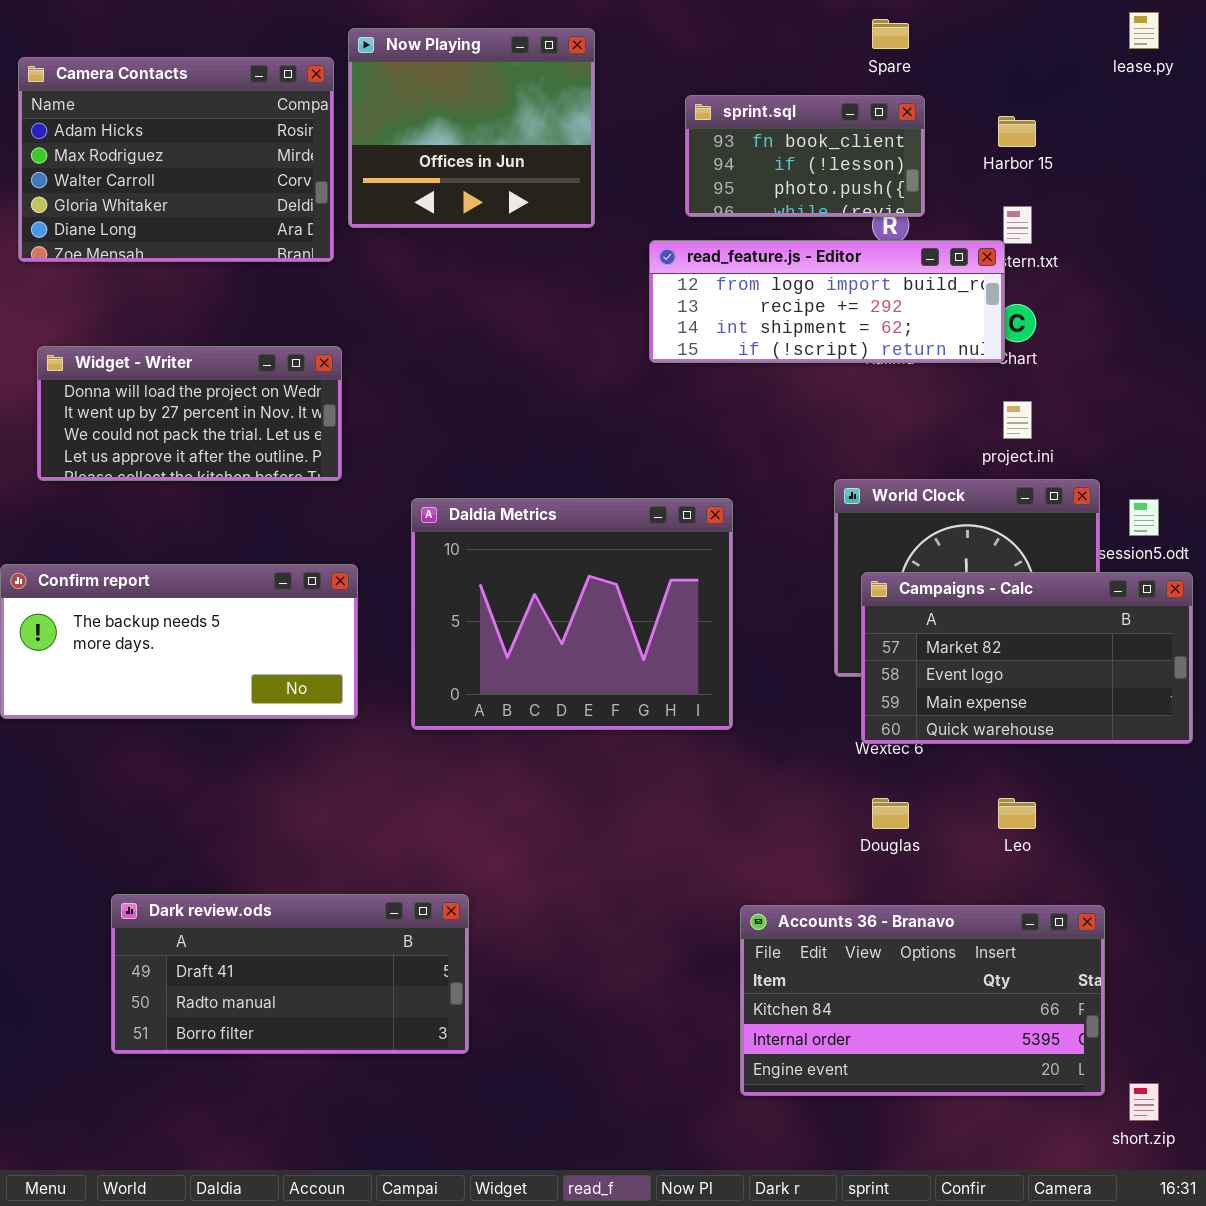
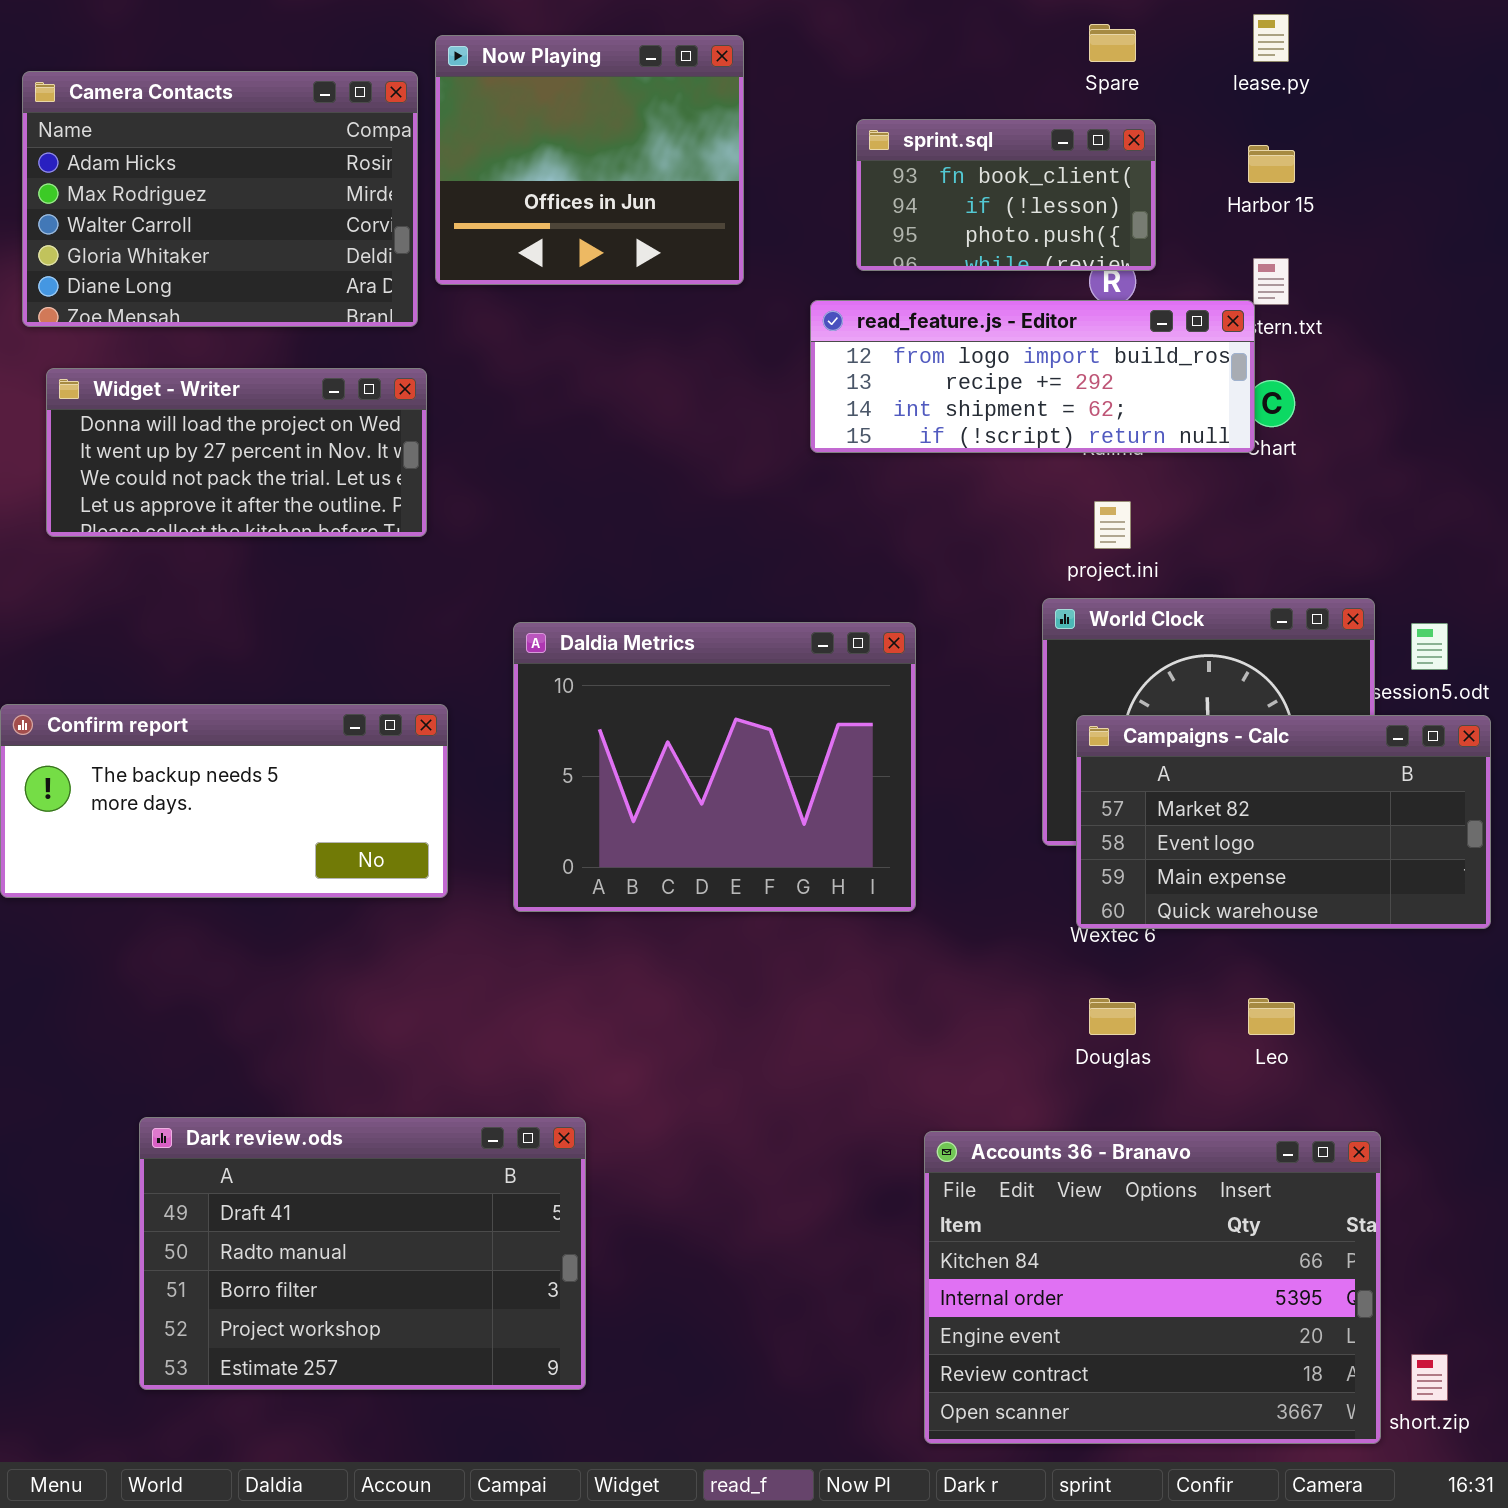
lease.py: [1129,12,1159,49] -> [1253,14,1289,62], moved
Widget - Writer: [37,346,342,481] -> [46,368,427,537], moved
project.ini: [1003,401,1032,439] -> [1094,501,1131,549], moved
Dark review.ods: [111,894,469,1054] -> [139,1117,586,1390], resized
Accounts 36 - Branavo: [740,905,1105,1096] -> [924,1131,1381,1444], resized

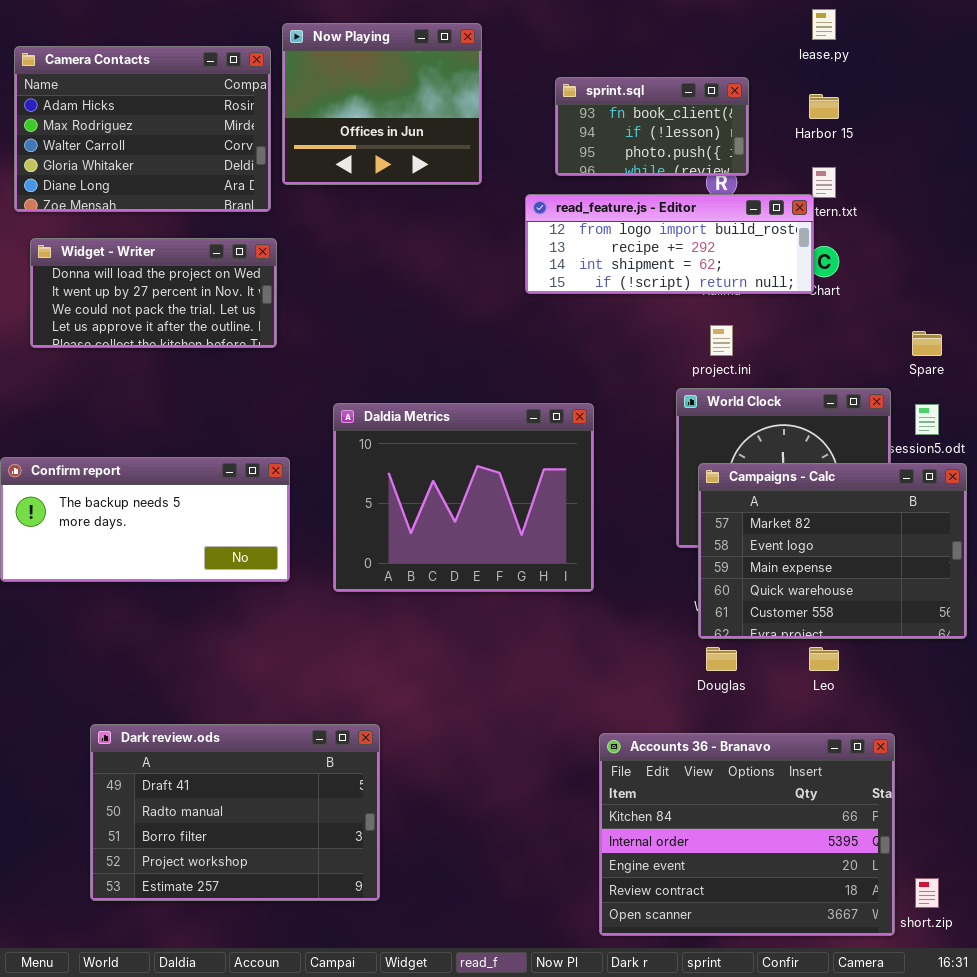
Spare: [1089,24,1136,62] -> [912,331,942,356], moved
Campaigns - Calc: [1076,715,1491,929] -> [698,463,967,639], resized

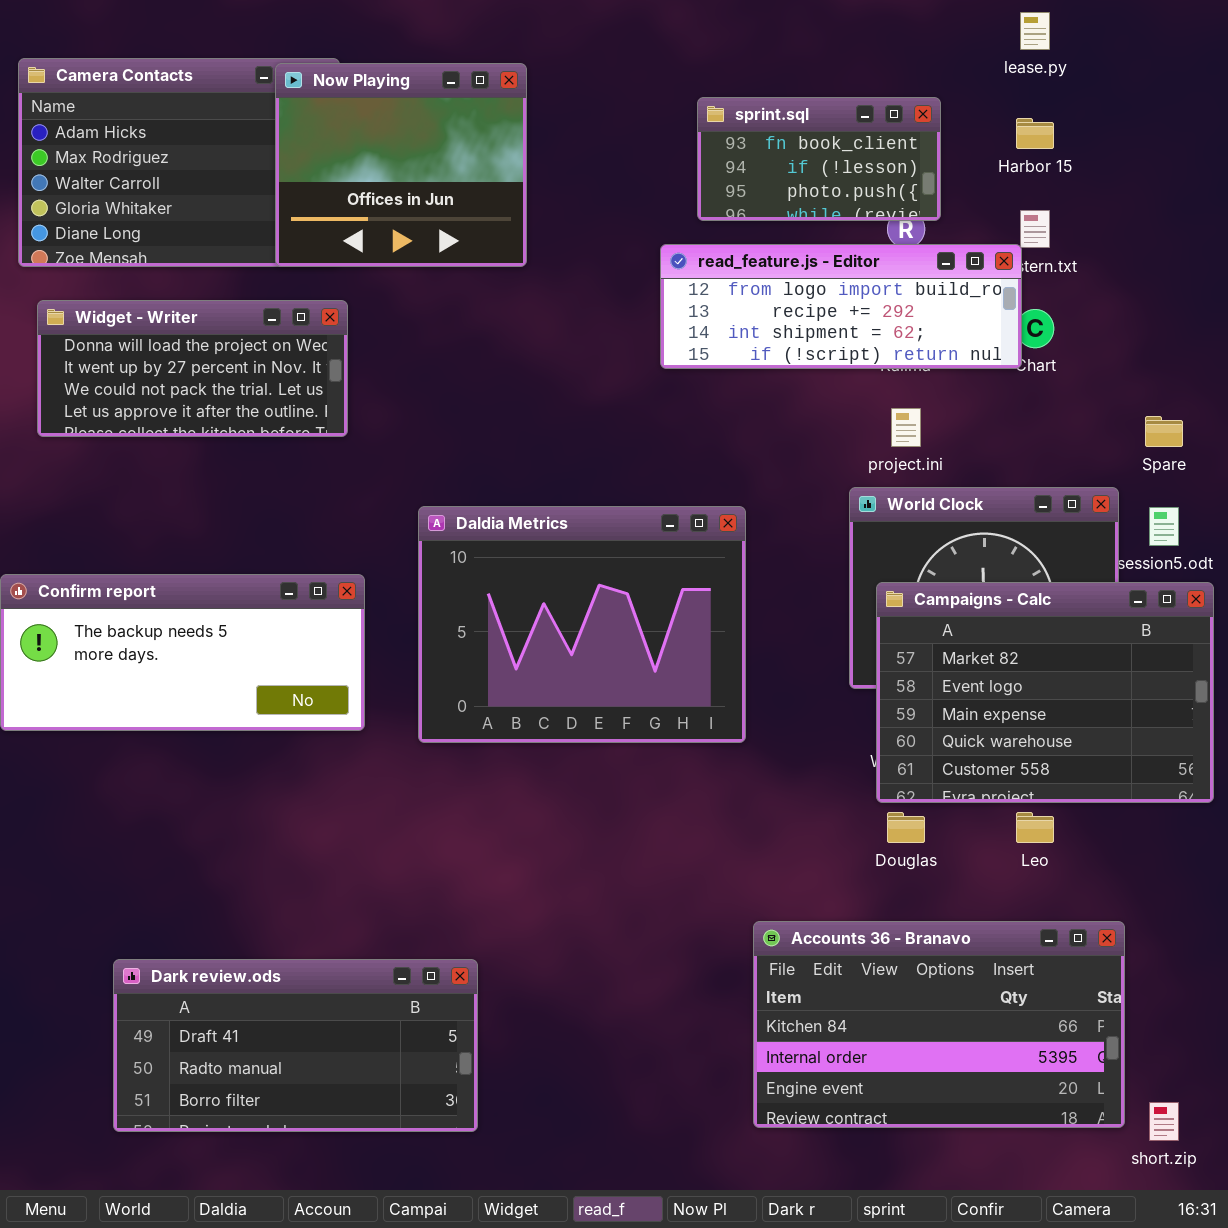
Now Playing: [282,23,482,185] -> [275,63,527,267], moved
Dark review.ods: [90,724,380,901] -> [113,959,478,1132], resized
Accounts 36 - Branavo: [599,733,895,936] -> [753,921,1125,1128], resized

